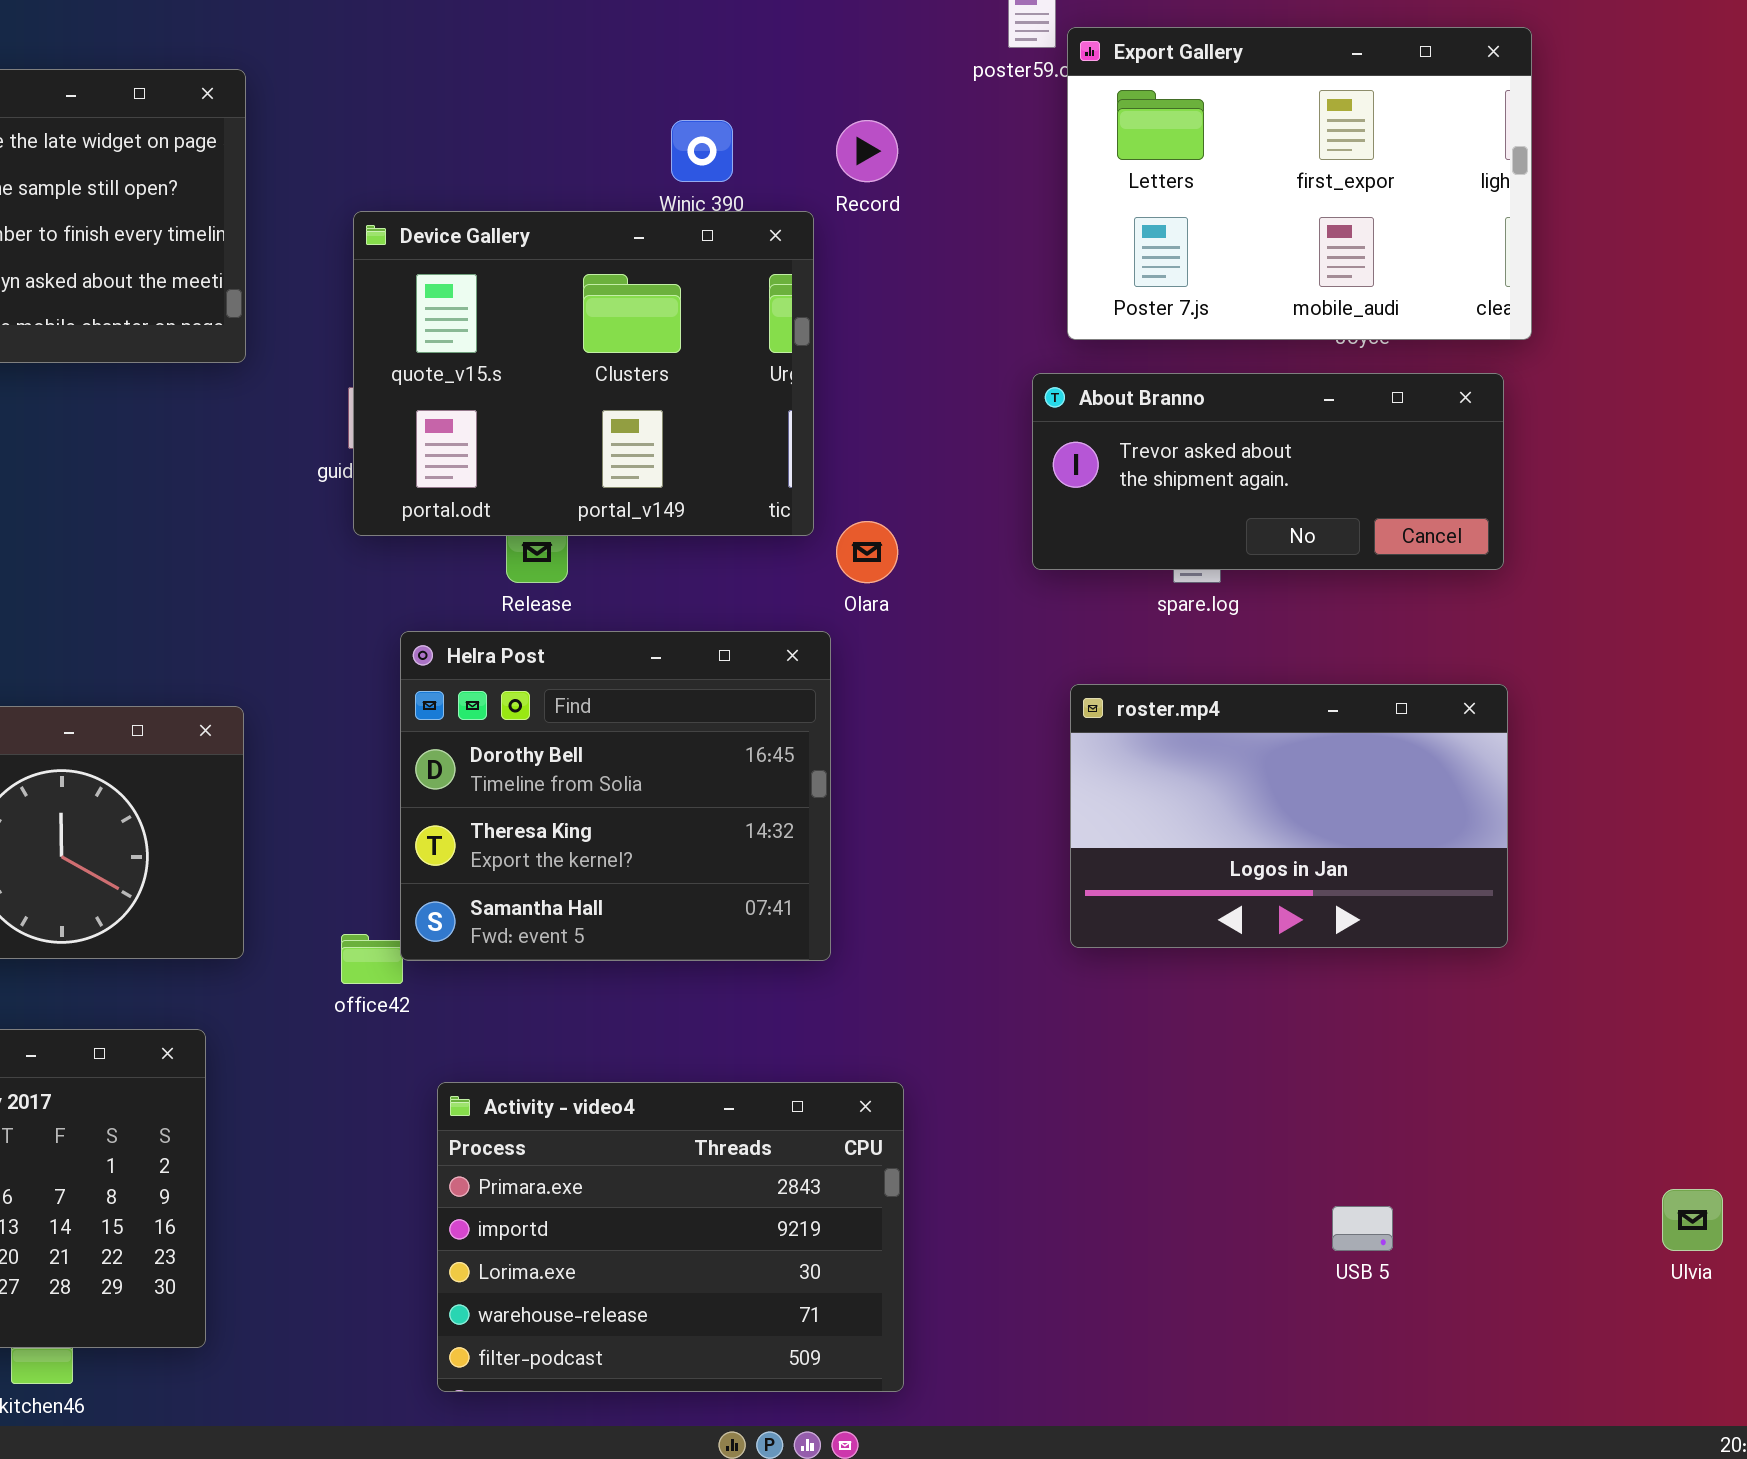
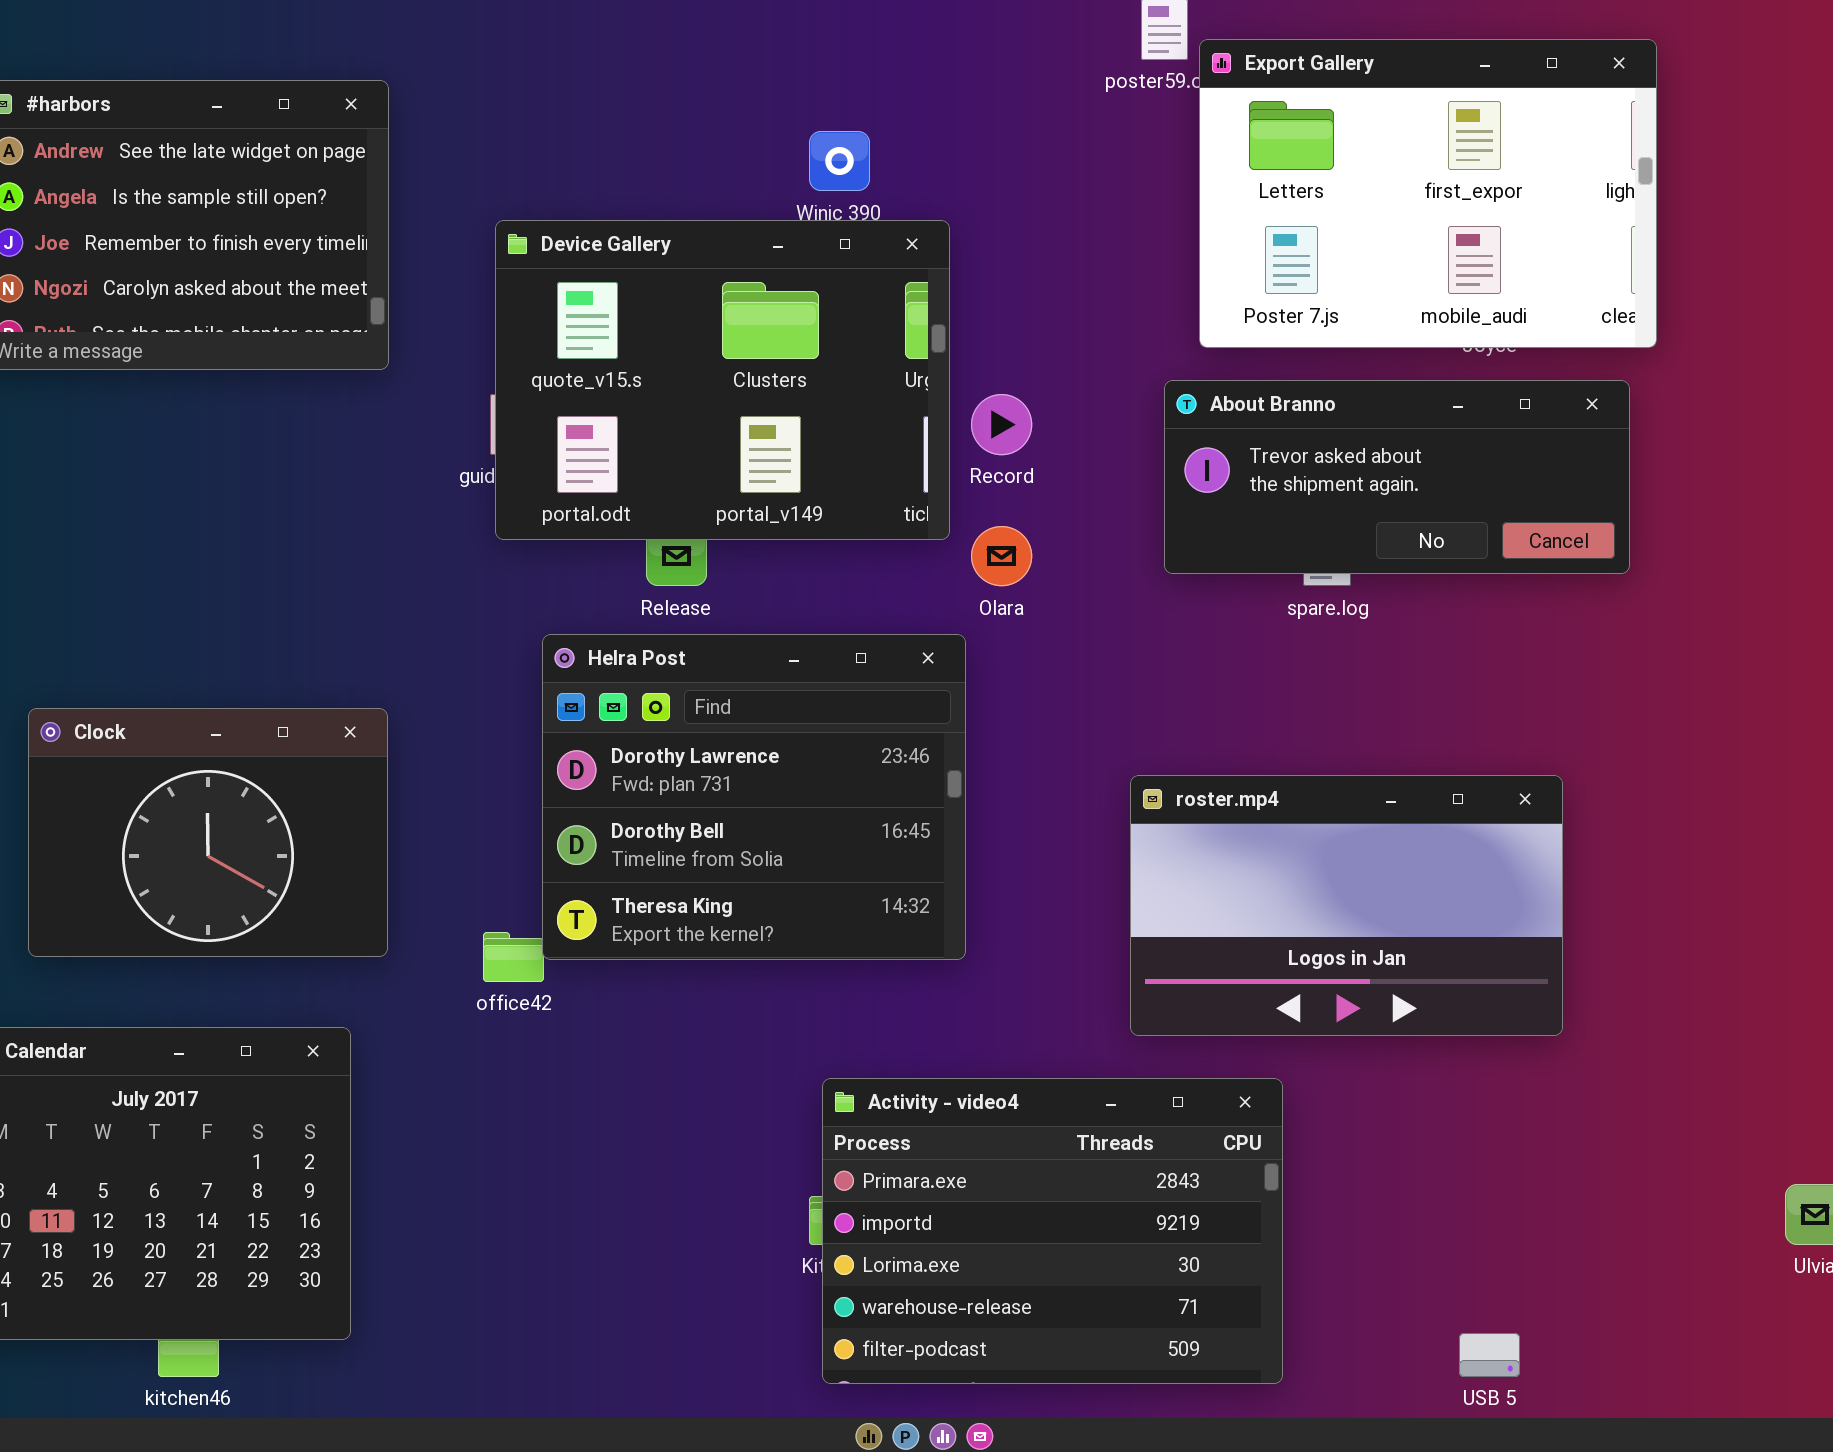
Record: [836,120,898,182] -> [971,394,1032,455], moved
Helra Post: [400,631,831,961] -> [542,634,966,960], scrolled up 1 row
roster.mp4: [1070,684,1508,948] -> [1130,775,1563,1036], moved
Activity - video4: [437,1082,904,1392] -> [822,1078,1283,1384], moved
USB 5: [1332,1206,1393,1251] -> [1459,1333,1520,1377], moved

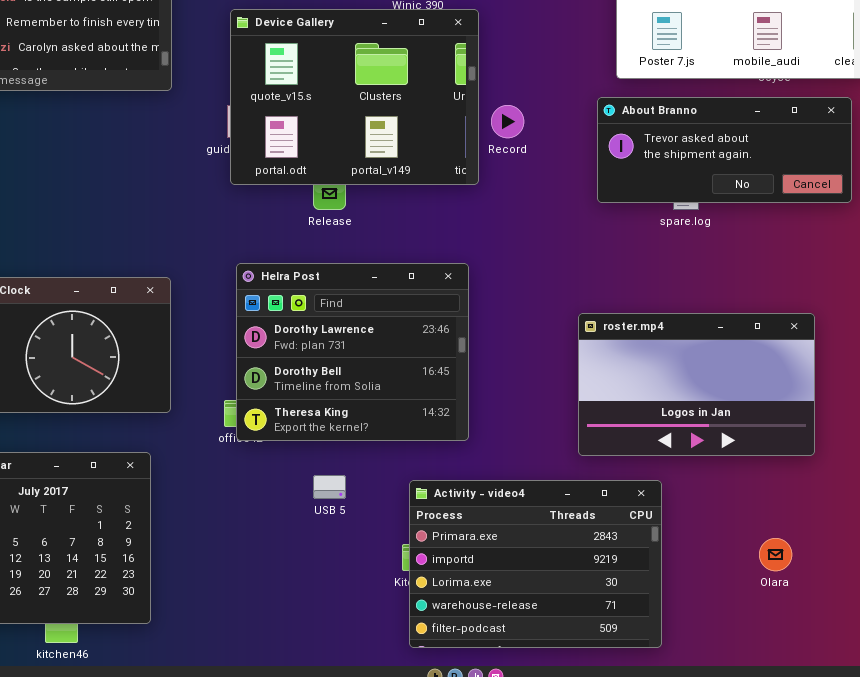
Olara: [971,526,1032,586] -> [759,538,792,571], moved
Helra Post: [542,634,966,960] -> [236,263,469,441], moved
USB 5: [1459,1333,1520,1377] -> [313,475,346,499], moved

